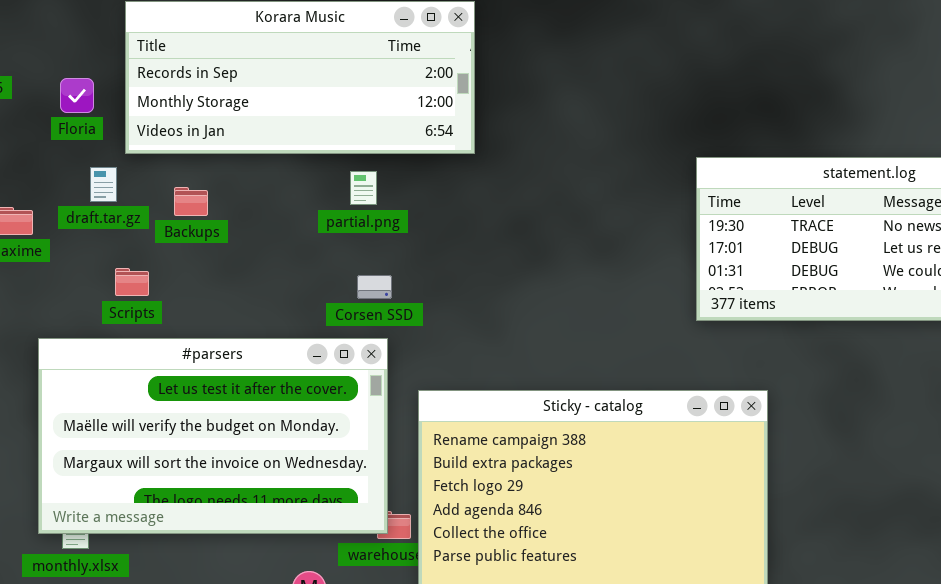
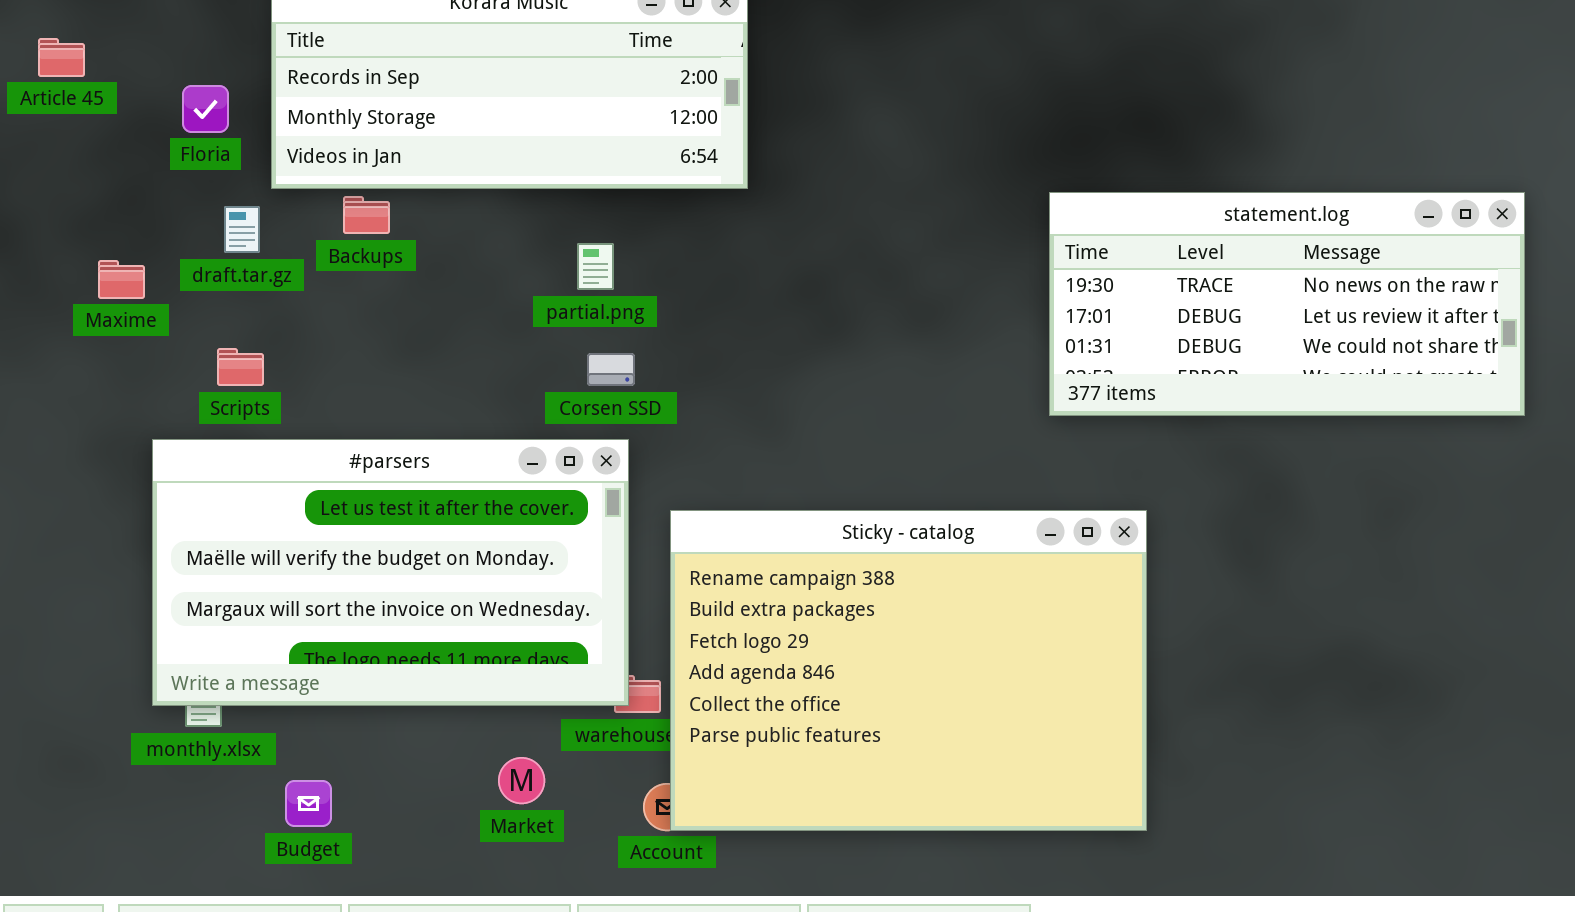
partial.png: [350,171,377,205] -> [577,243,614,290], moved
Backups: [174,187,208,216] -> [343,196,390,234], moved
Scripts: [115,268,149,296] -> [217,348,264,386], moved

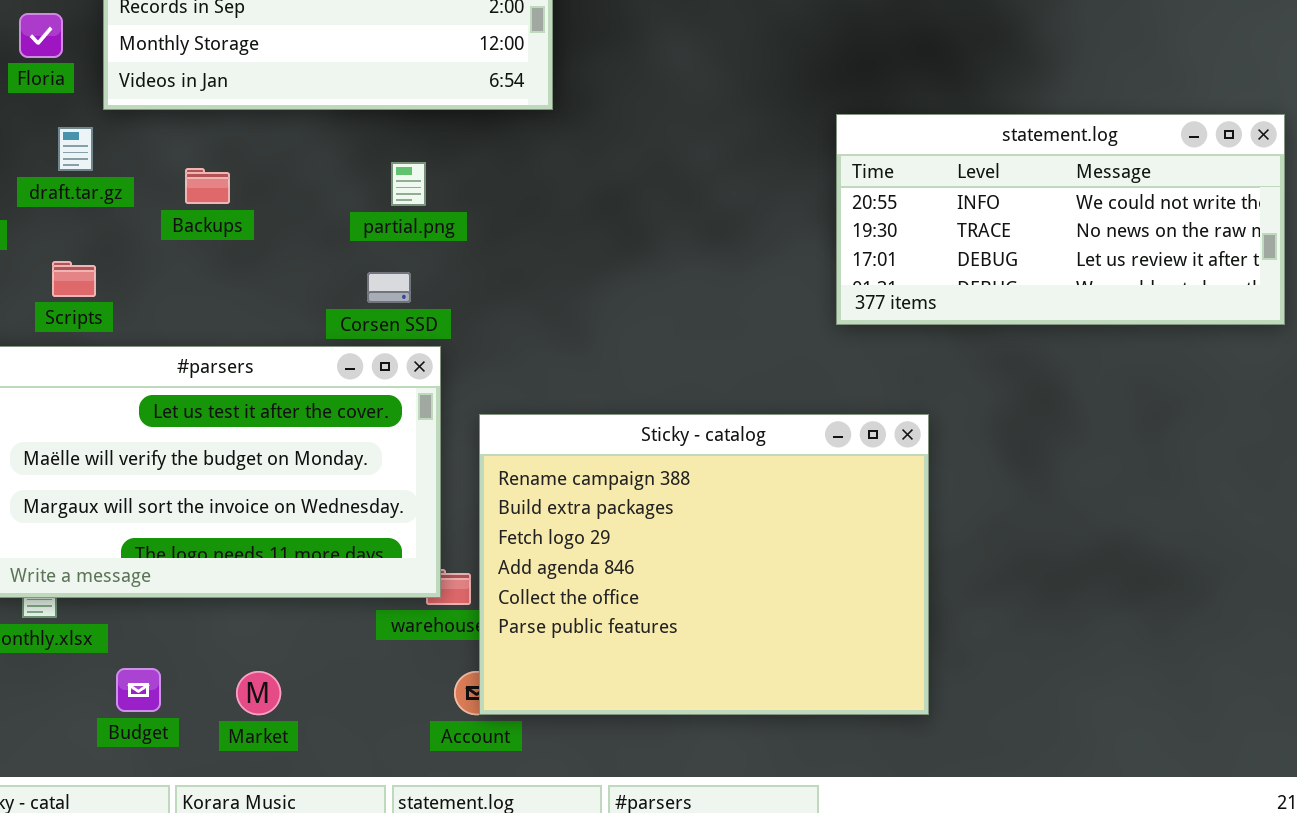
statement.log: [1049,192,1525,416] -> [836,114,1285,325], scrolled up 1 row
Backups: [343,196,390,234] -> [185,168,230,204], moved
Corsen SSD: [587,353,635,386] -> [367,272,411,303], moved
Market: [498,757,545,804] -> [236,671,281,715], moved

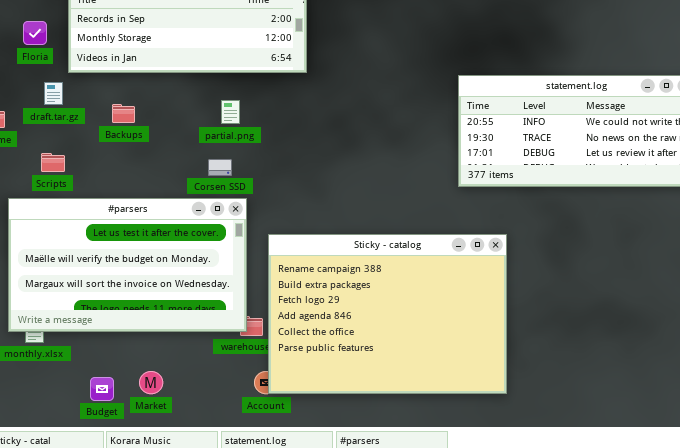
Budget: [116,668,161,712] -> [90,377,114,401], moved

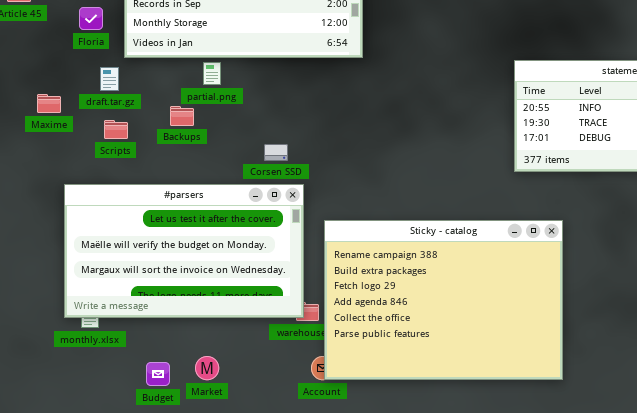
partial.png: [221,100,240,124] -> [203,62,221,85], moved
Backups: [112,104,135,123] -> [170,106,194,126], moved
Scripts: [41,153,65,172] -> [104,120,128,139], moved

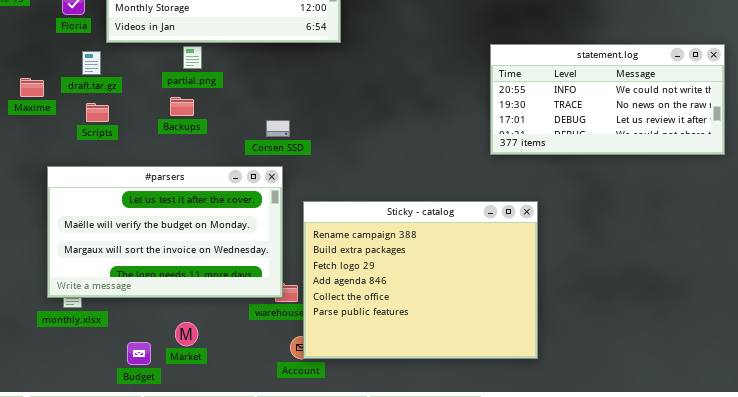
Backups: [170,106,194,126] -> [170,97,194,116], moved
Corsen SSD: [264,144,288,161] -> [266,120,290,137], moved
Market: [195,356,219,380] -> [175,322,198,346], moved

